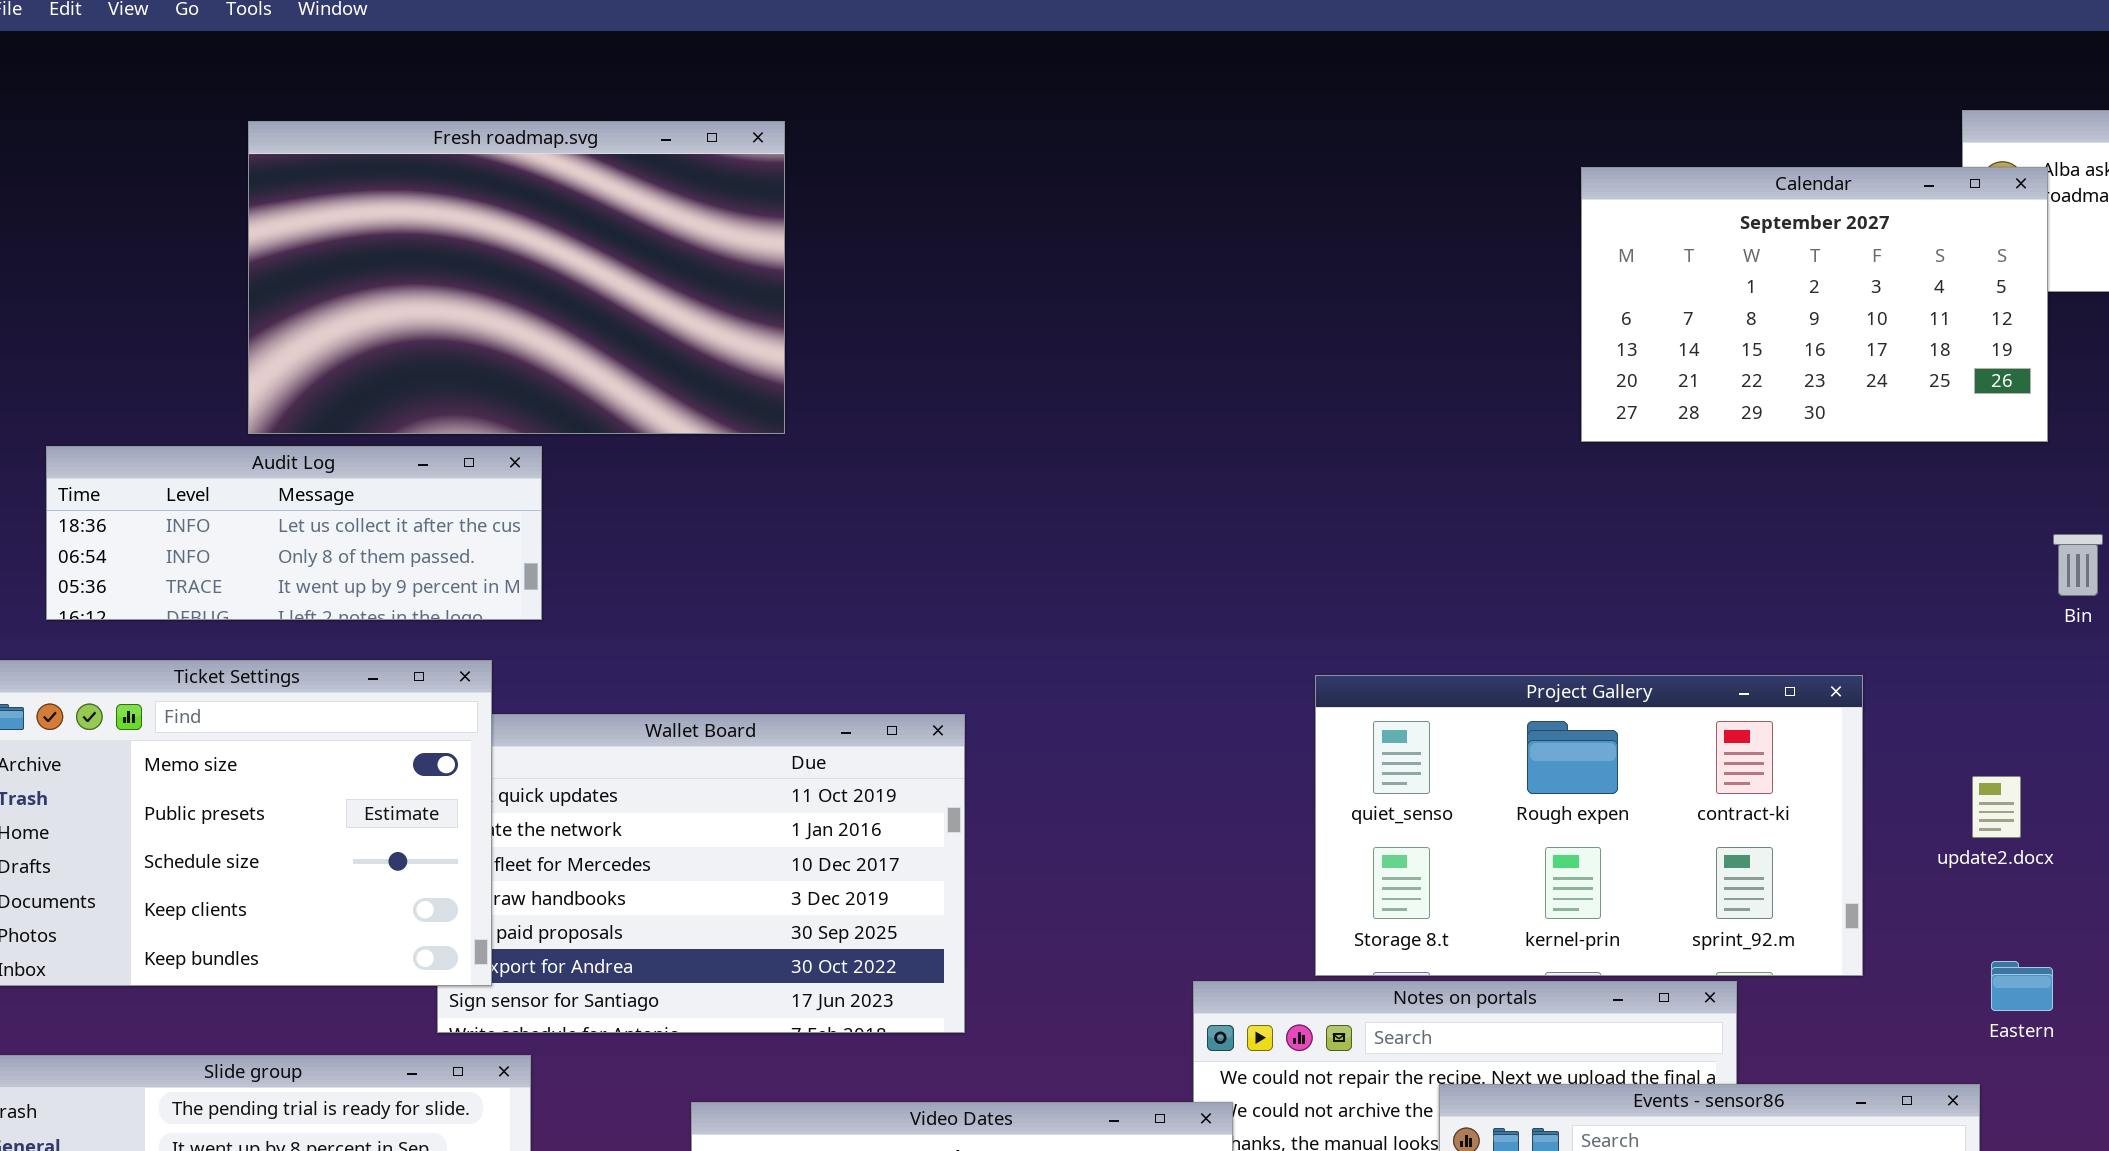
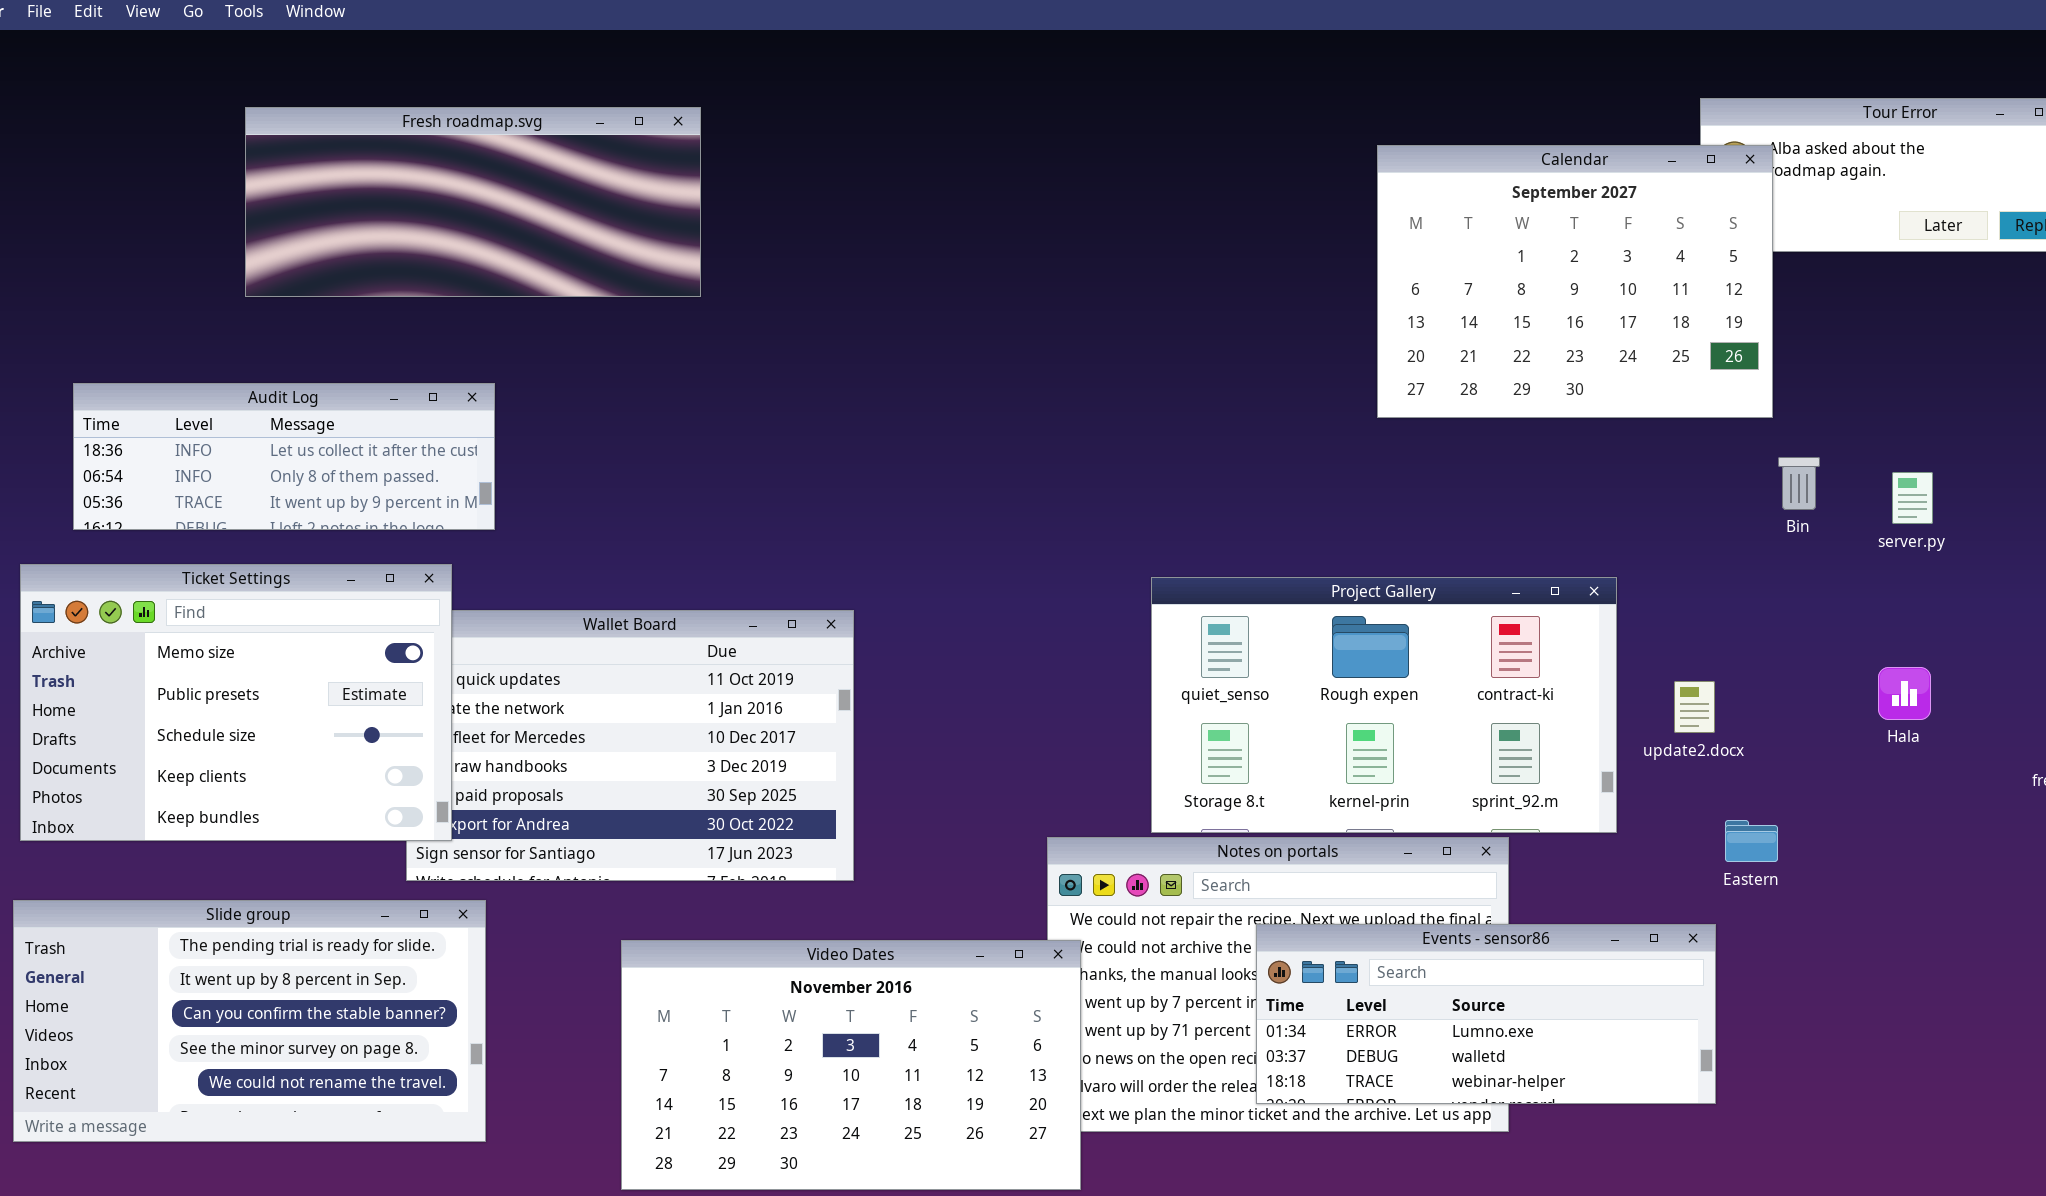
Fresh roadmap.svg: [248,121,785,434] -> [245,107,701,297], resized
Calendar: [1581,167,2048,442] -> [1377,145,1773,418], resized
update2.docx: [1972,776,2021,838] -> [1674,681,1715,733], moved

